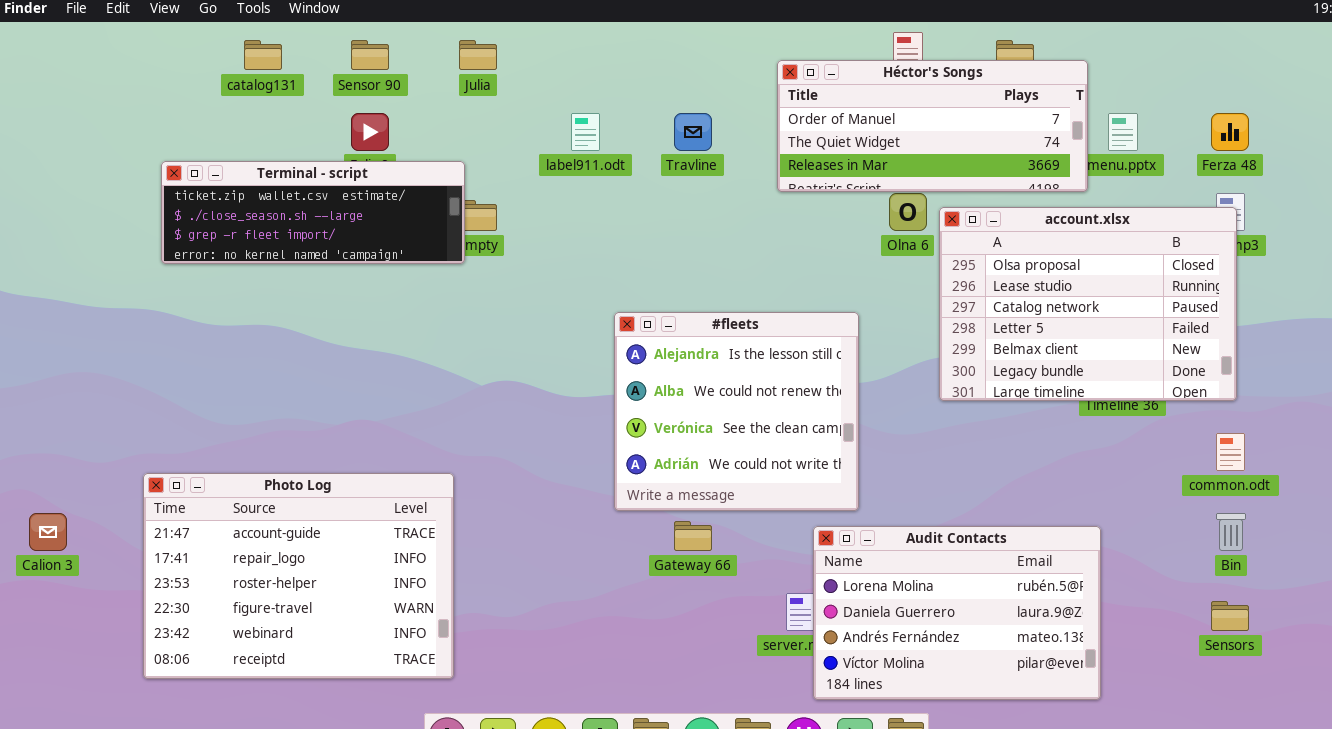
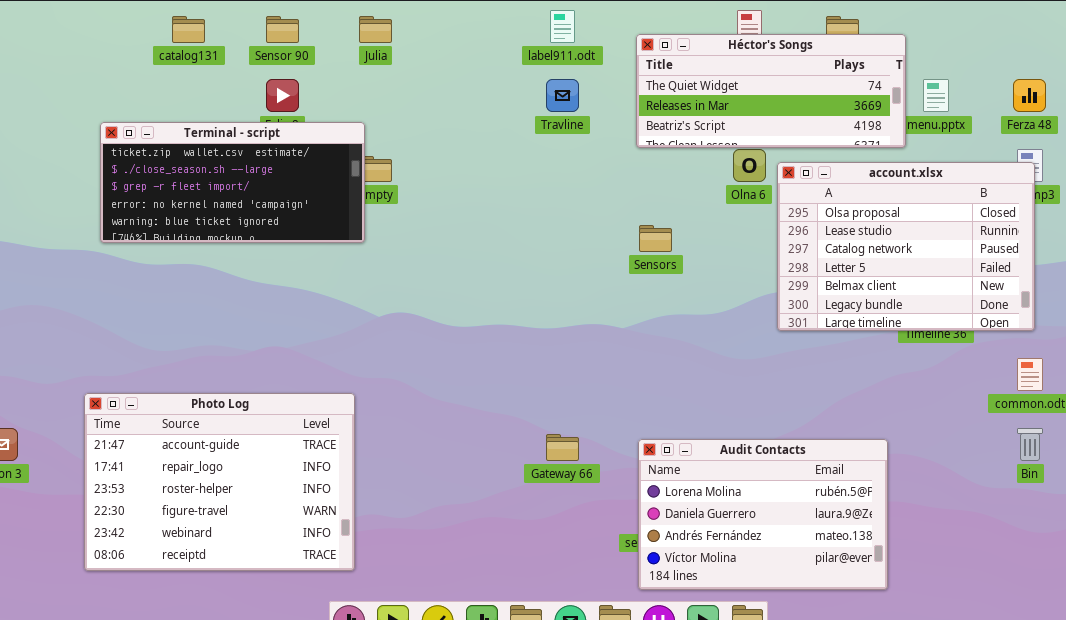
Héctor's Songs: [777,60,1088,192] -> [636,34,906,148], scrolled down 1 row
label911.odt: [571,113,600,151] -> [550,10,575,43], moved
Terminal - script: [161,161,465,264] -> [100,122,365,243], resized
#fleets: [614,312,859,511] -> none, closed
Audit Contacts: [813,526,1101,700] -> [638,439,888,590], moved
Sensors: [1211,601,1249,631] -> [639,225,672,252], moved

